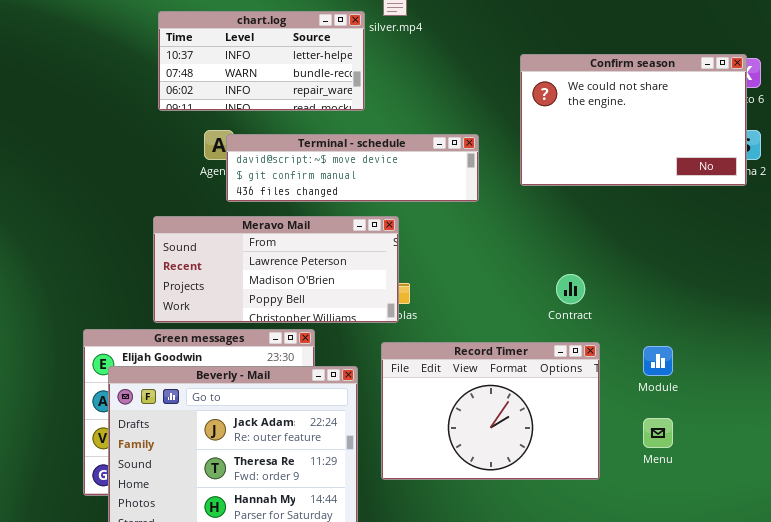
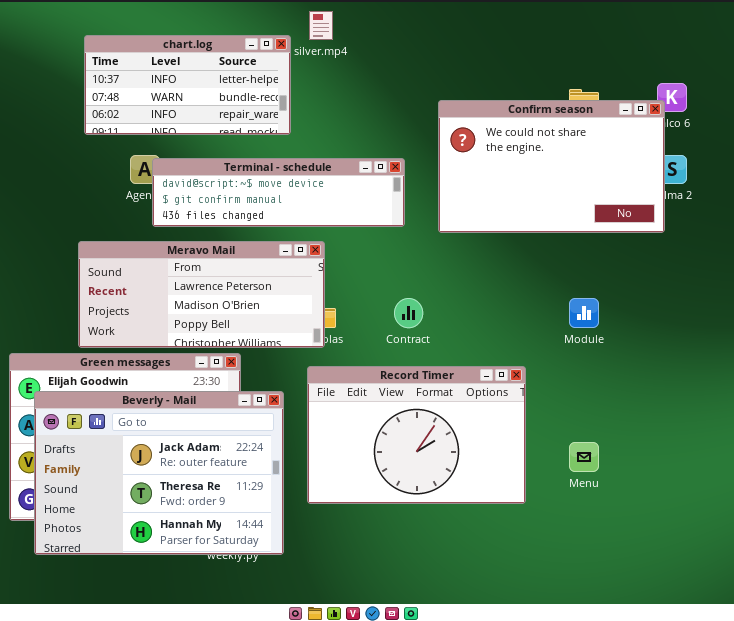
Confirm season: [520,54,747,186] -> [438,100,665,233], moved
Contract: [556,274,585,304] -> [394,298,423,328], moved
Module: [643,346,673,376] -> [569,298,599,328], moved

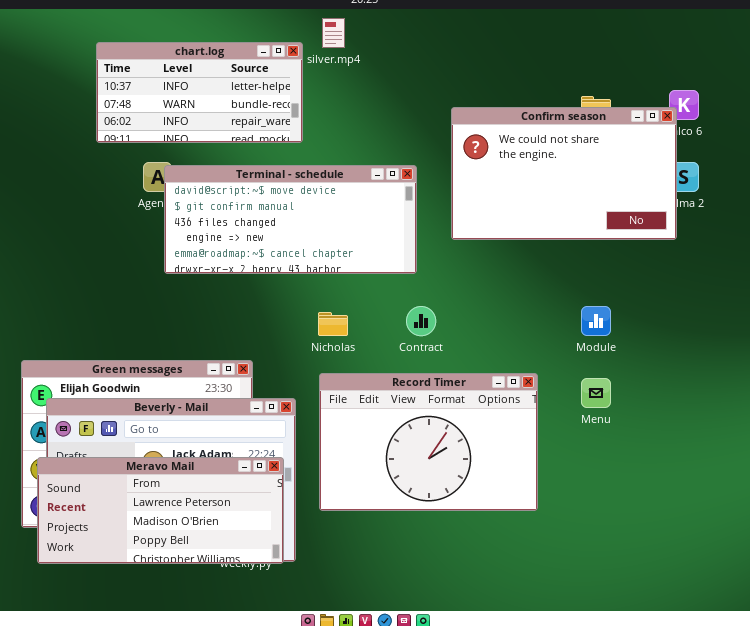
Terminal - schedule: [152,158,405,227] -> [164,165,417,274], resized
Meravo Mail: [78,241,325,348] -> [37,457,284,564], moved
Menu: [569,442,599,472] -> [581,378,611,408], moved

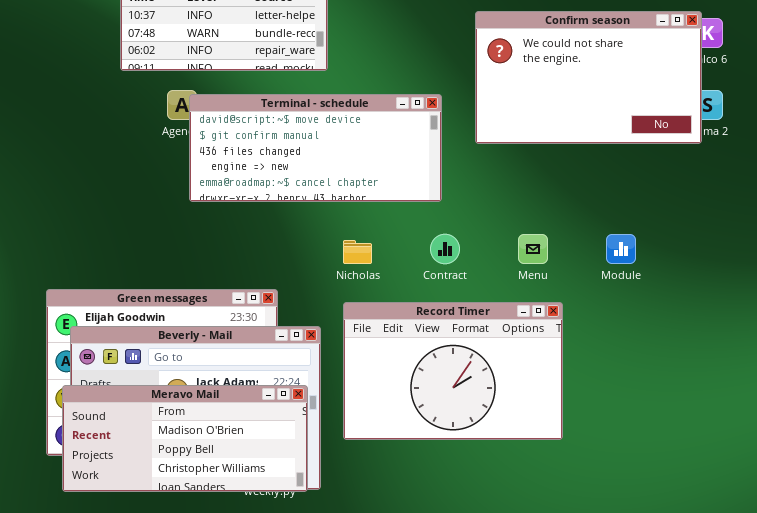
Confirm season: [451,107,677,240] -> [475,11,702,144], moved
Menu: [581,378,611,408] -> [518,234,548,264], moved
Meravo Mail: [37,457,284,564] -> [62,385,308,492], scrolled down 1 row

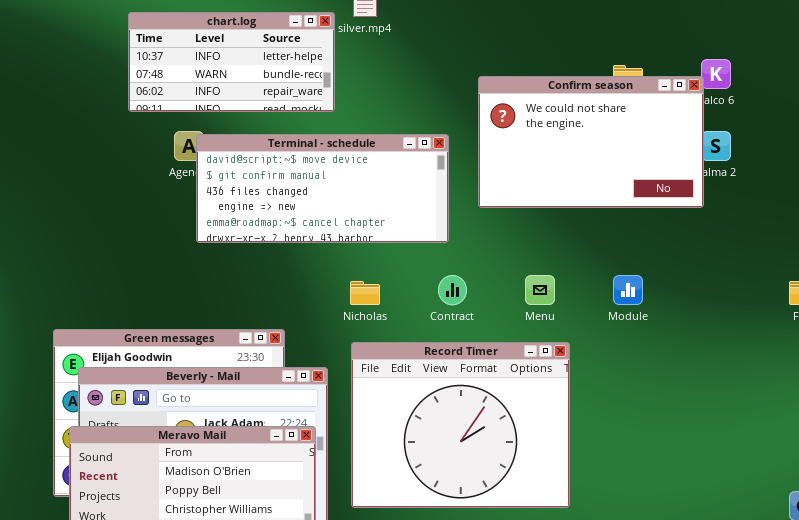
Confirm season: [475,11,702,144] -> [478,76,704,208], moved
Record Timer: [343,302,563,440] -> [351,342,570,508], resized

